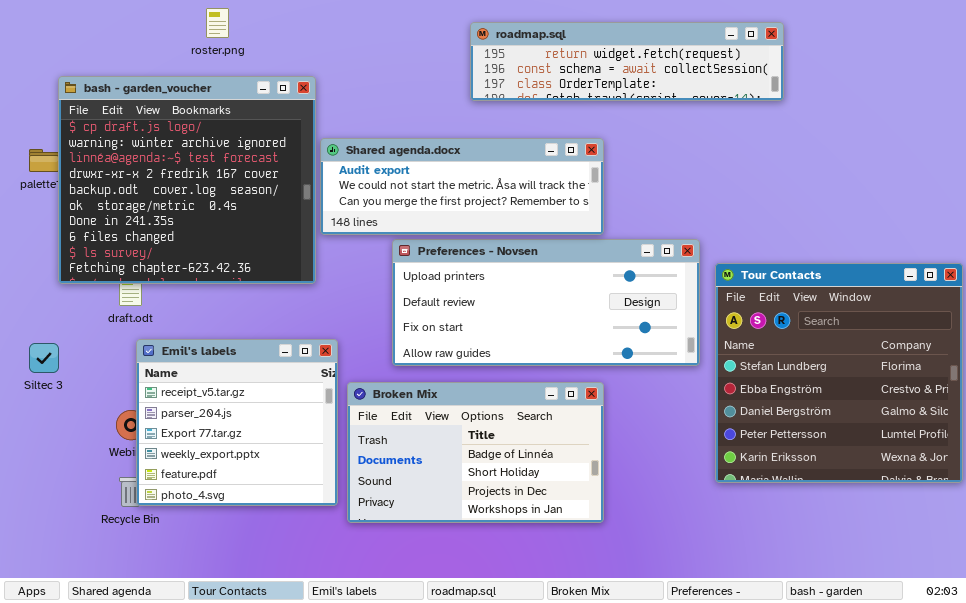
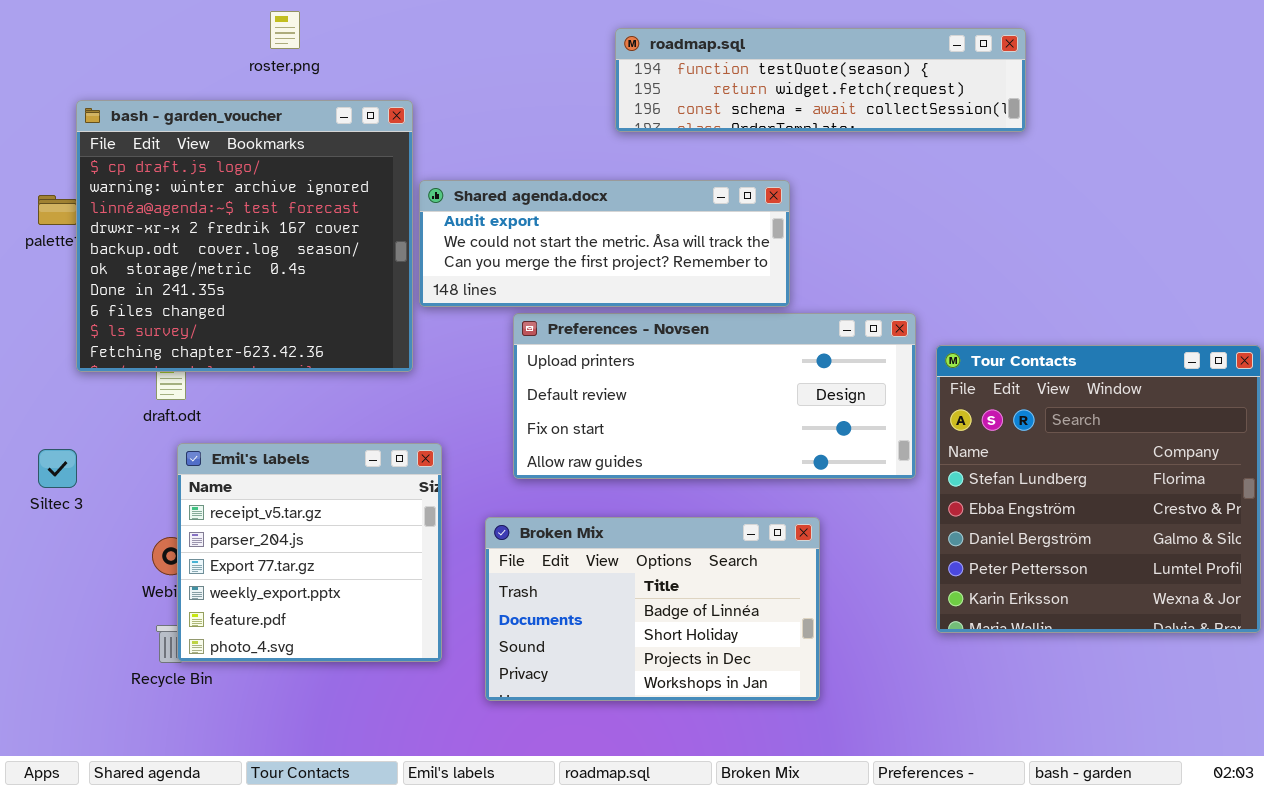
roadmap.sql: [470,22,784,101] -> [615,28,1026,132], scrolled up 1 row
Broken Mix: [347,382,604,523] -> [485,517,820,701], moved

